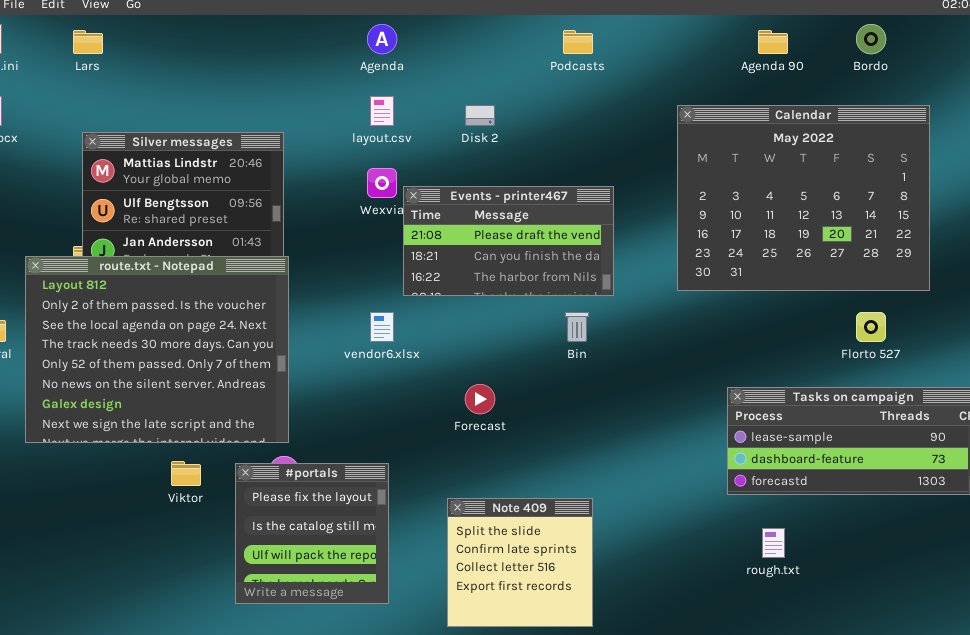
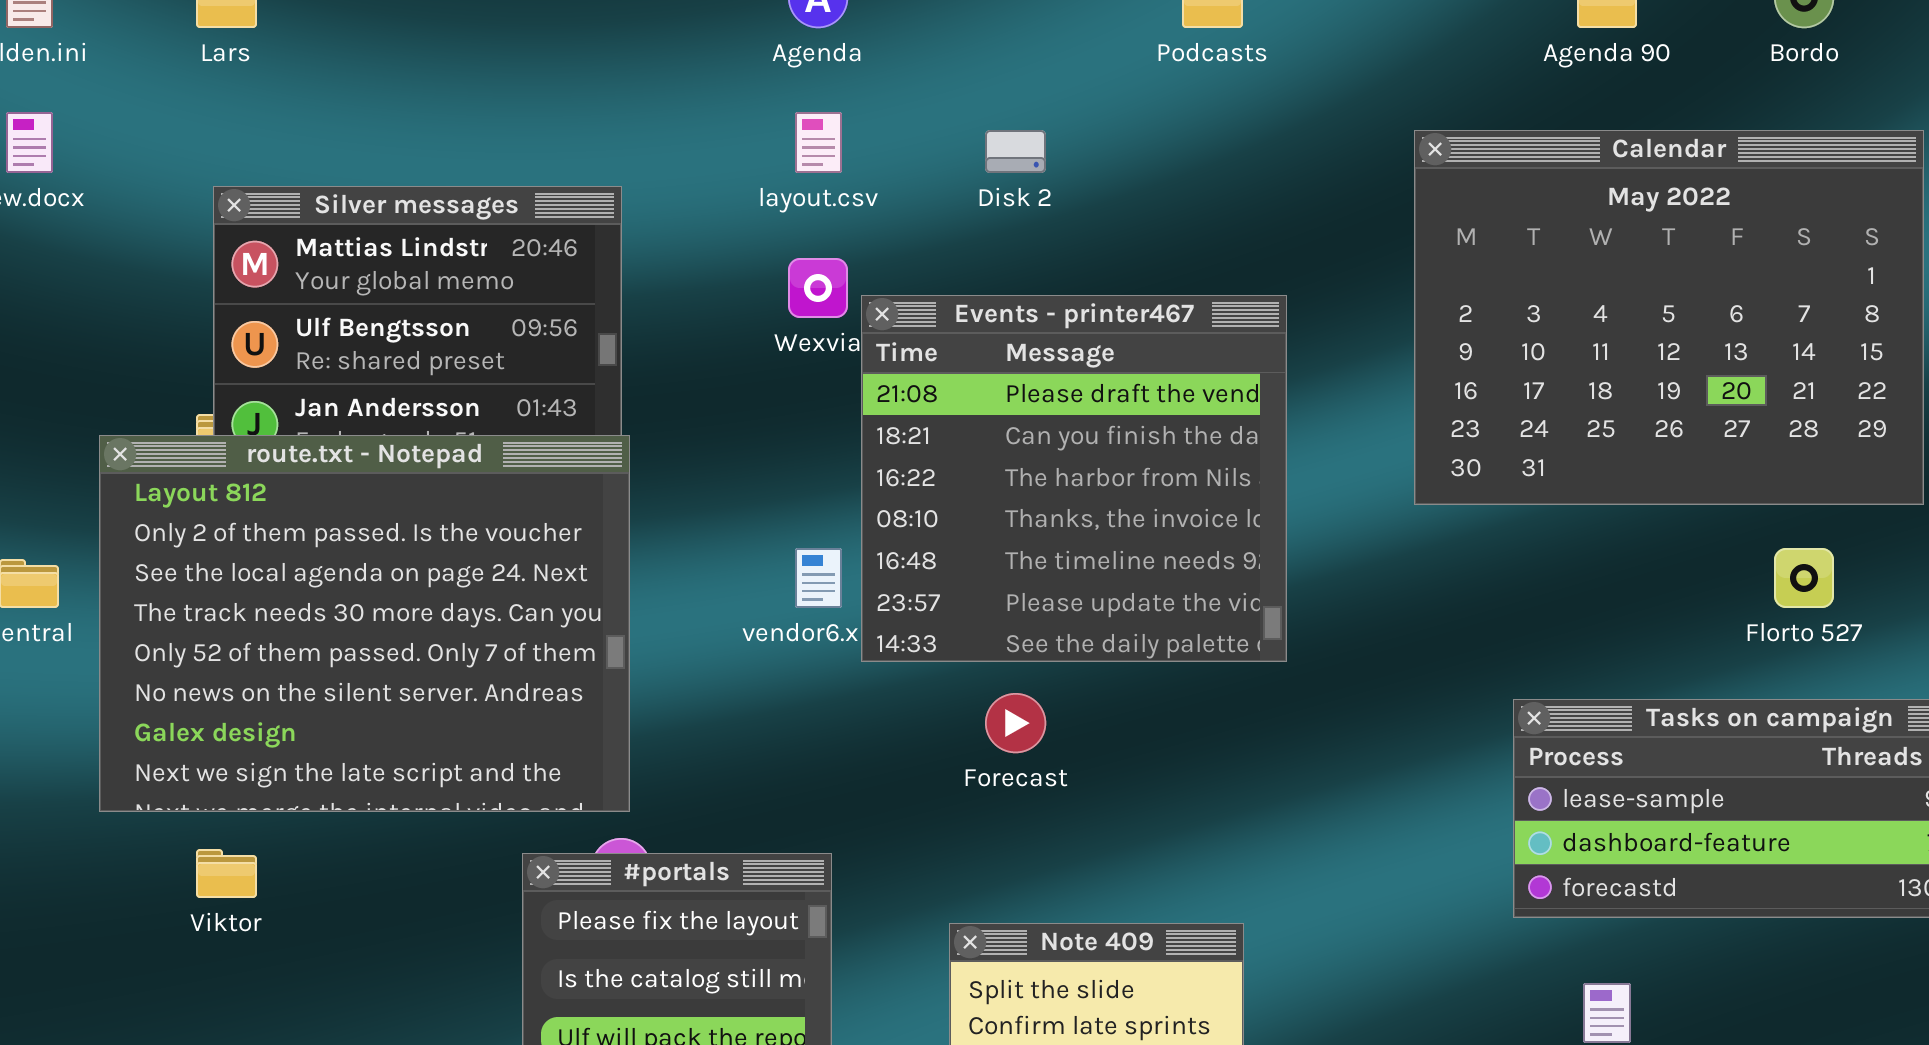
Events - printer467: [403,186,614,296] -> [861,295,1287,662], resized
Viktor: [171,461,201,486] -> [196,849,257,898], moved

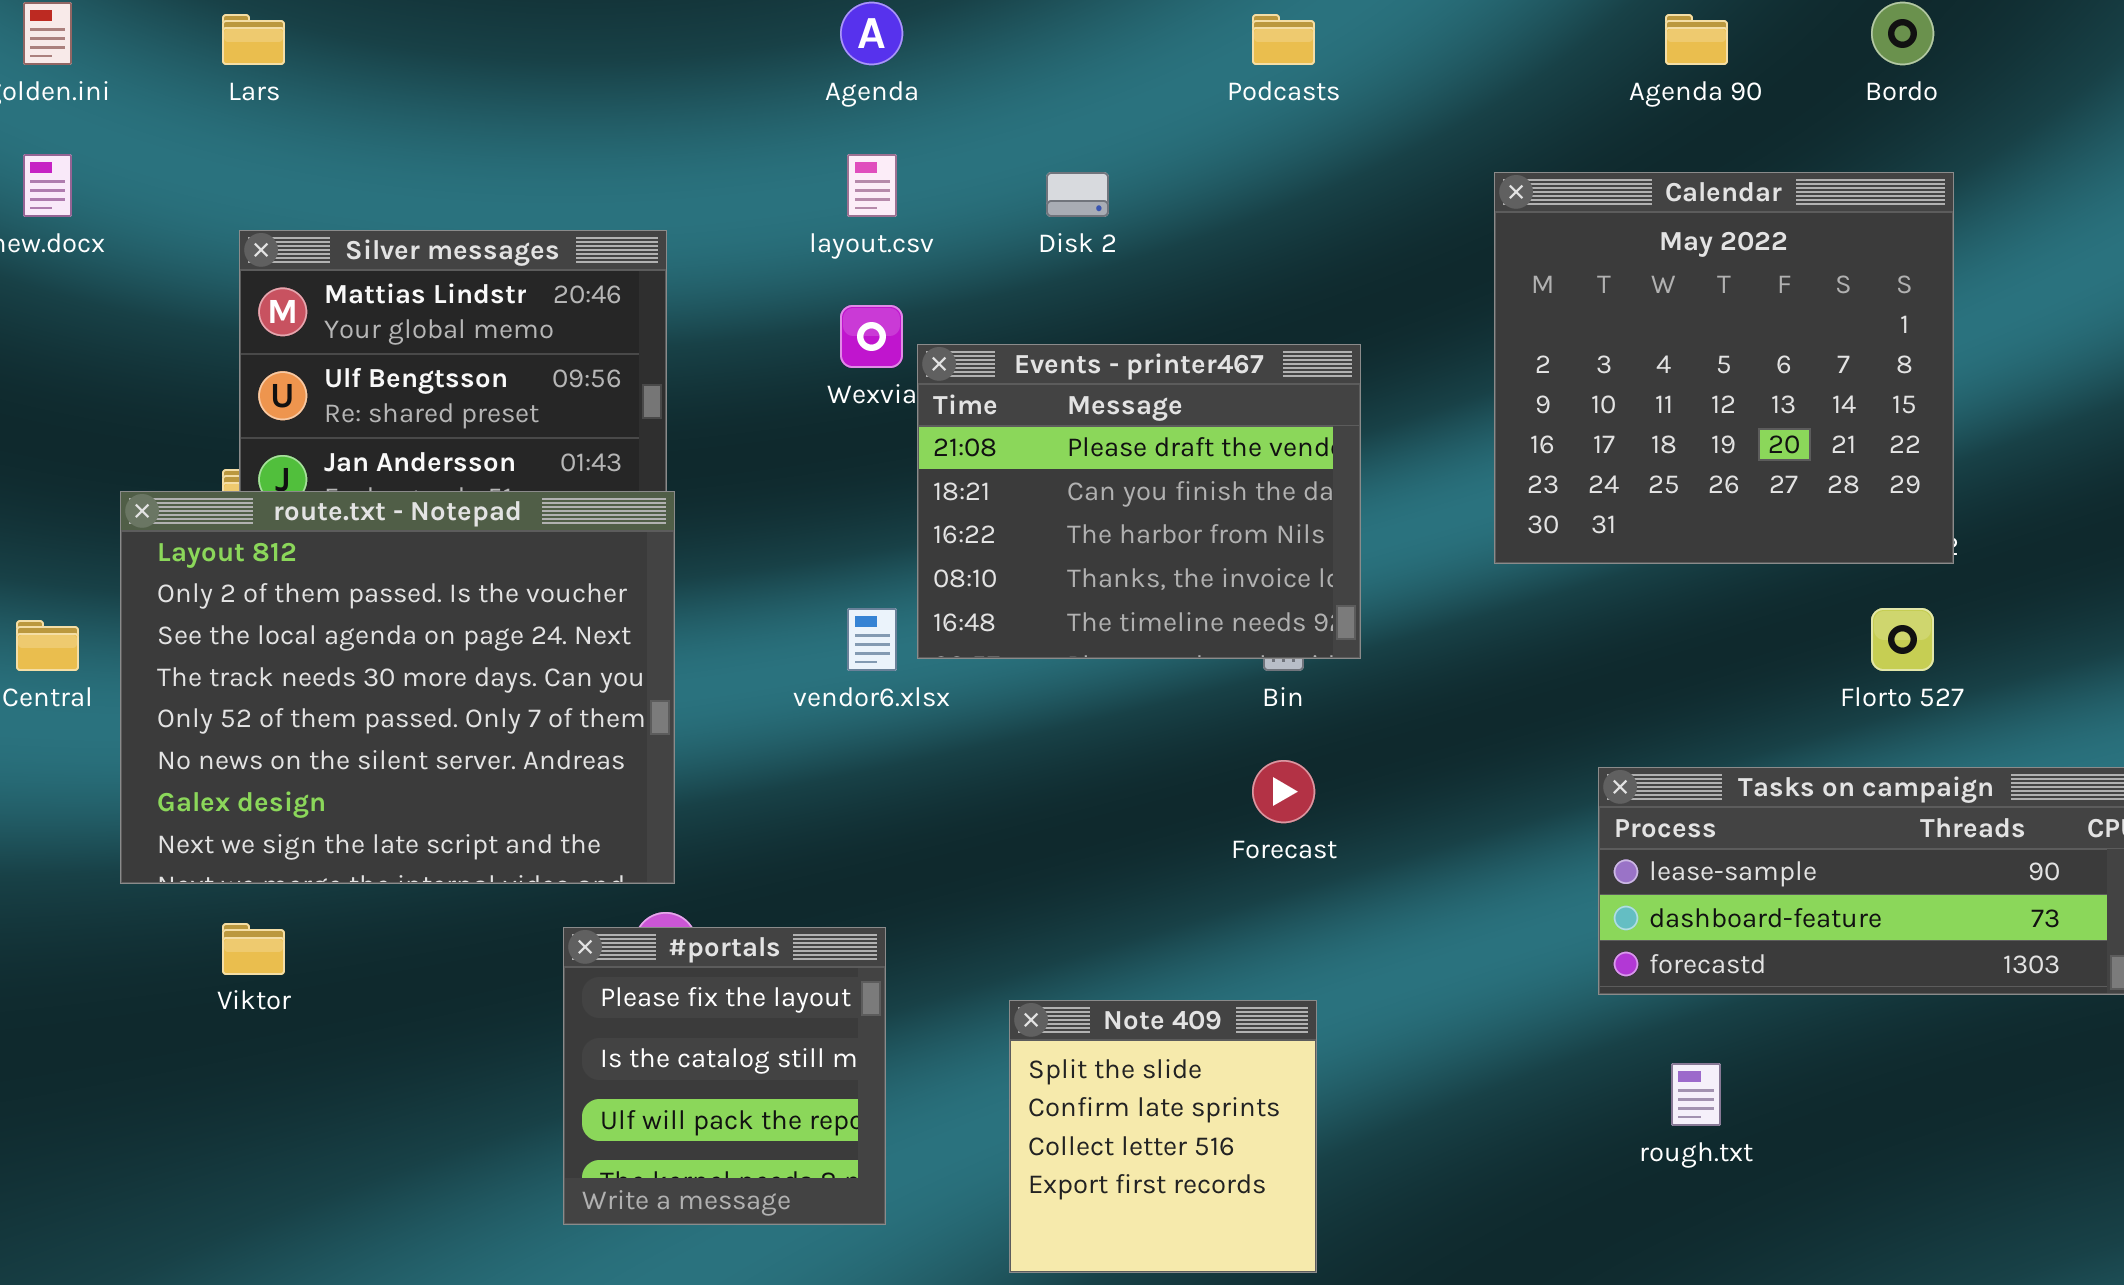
Calendar: [1414,130,1924,505] -> [1494,172,1954,564], resized
Events - printer467: [861,295,1287,662] -> [917,344,1361,659], resized
Forecast: [985,693,1046,753] -> [1252,760,1315,823], moved

